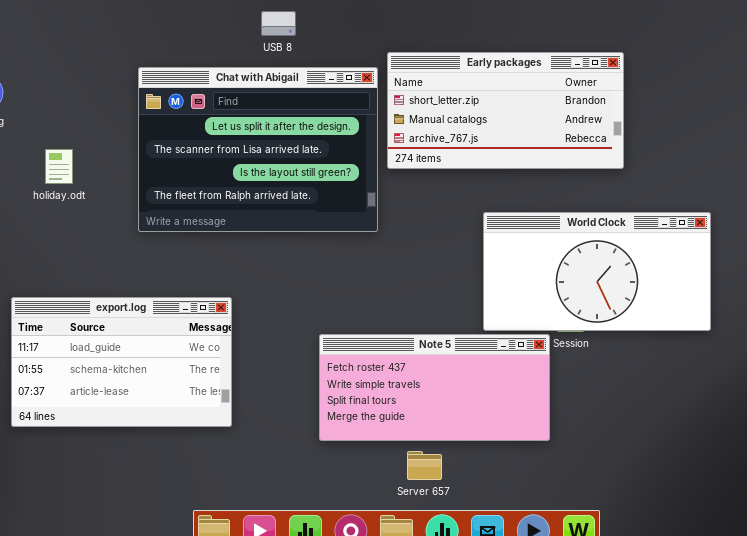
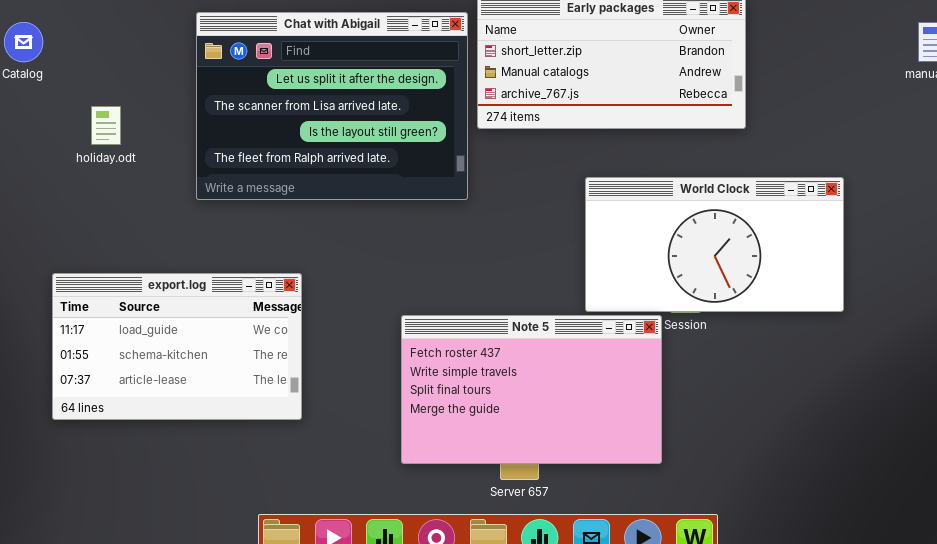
Note 5: [319,334,550,441] -> [401,315,662,464], resized

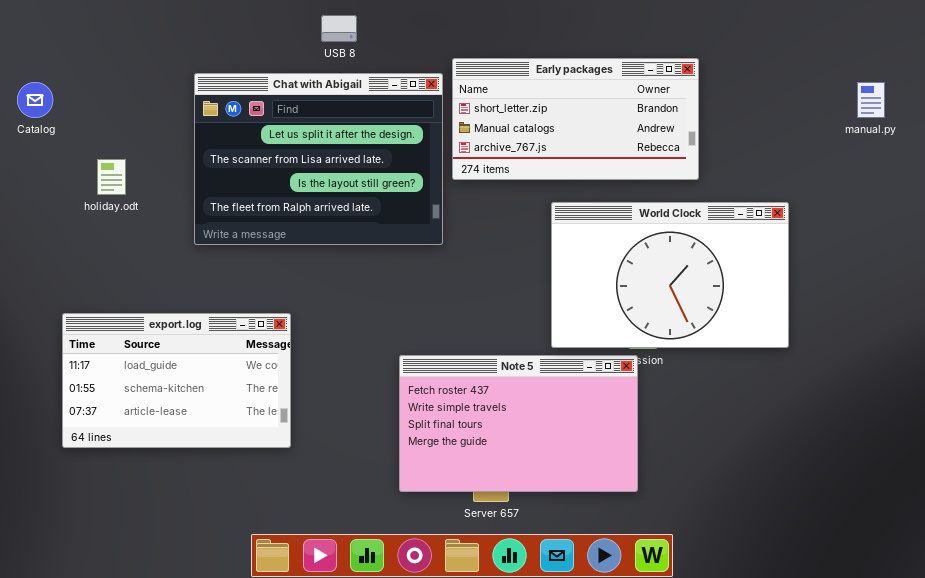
World Clock: [585,177,844,312] -> [551,202,789,348], resized
Note 5: [401,315,662,464] -> [399,355,638,492], moved

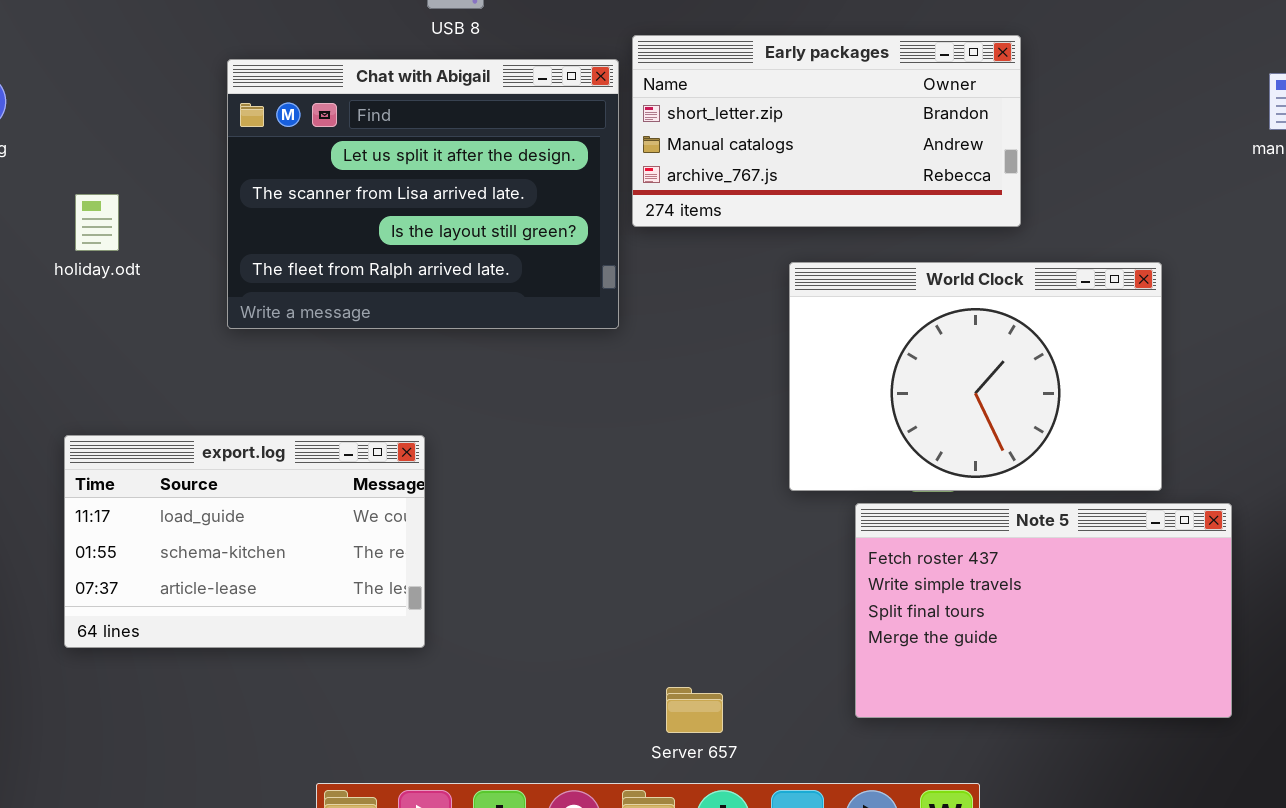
export.log: [62,313,291,448] -> [64,435,425,648], moved
Note 5: [399,355,638,492] -> [855,503,1232,718], moved

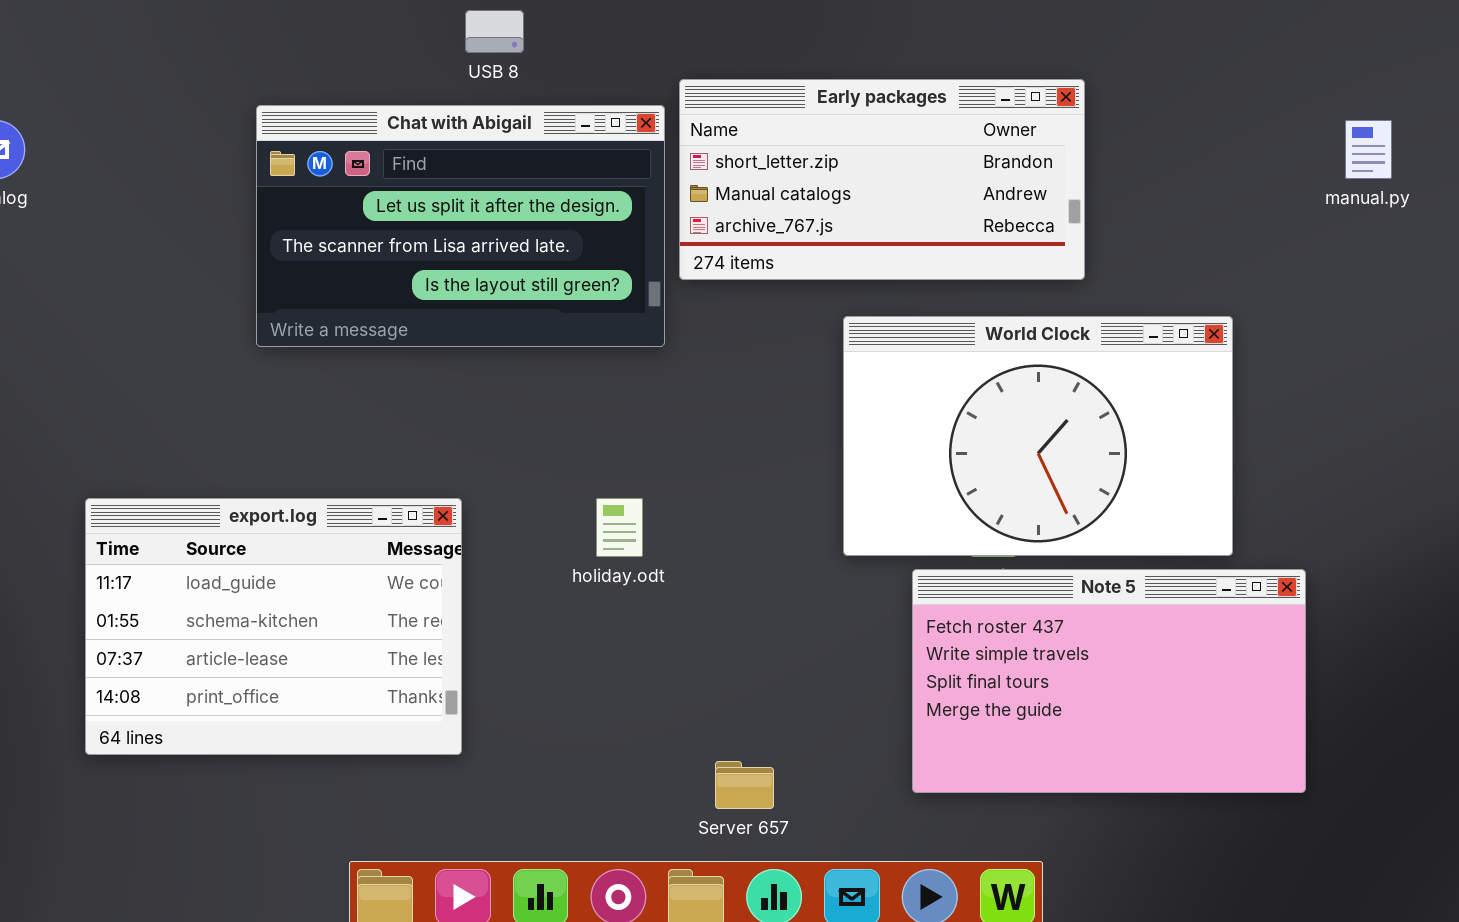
Chat with Abigail: [227,59,619,329] -> [256,105,665,347], resized
holiday.odt: [75,194,119,251] -> [596,498,643,557], moved
export.log: [64,435,425,648] -> [85,498,462,755], resized

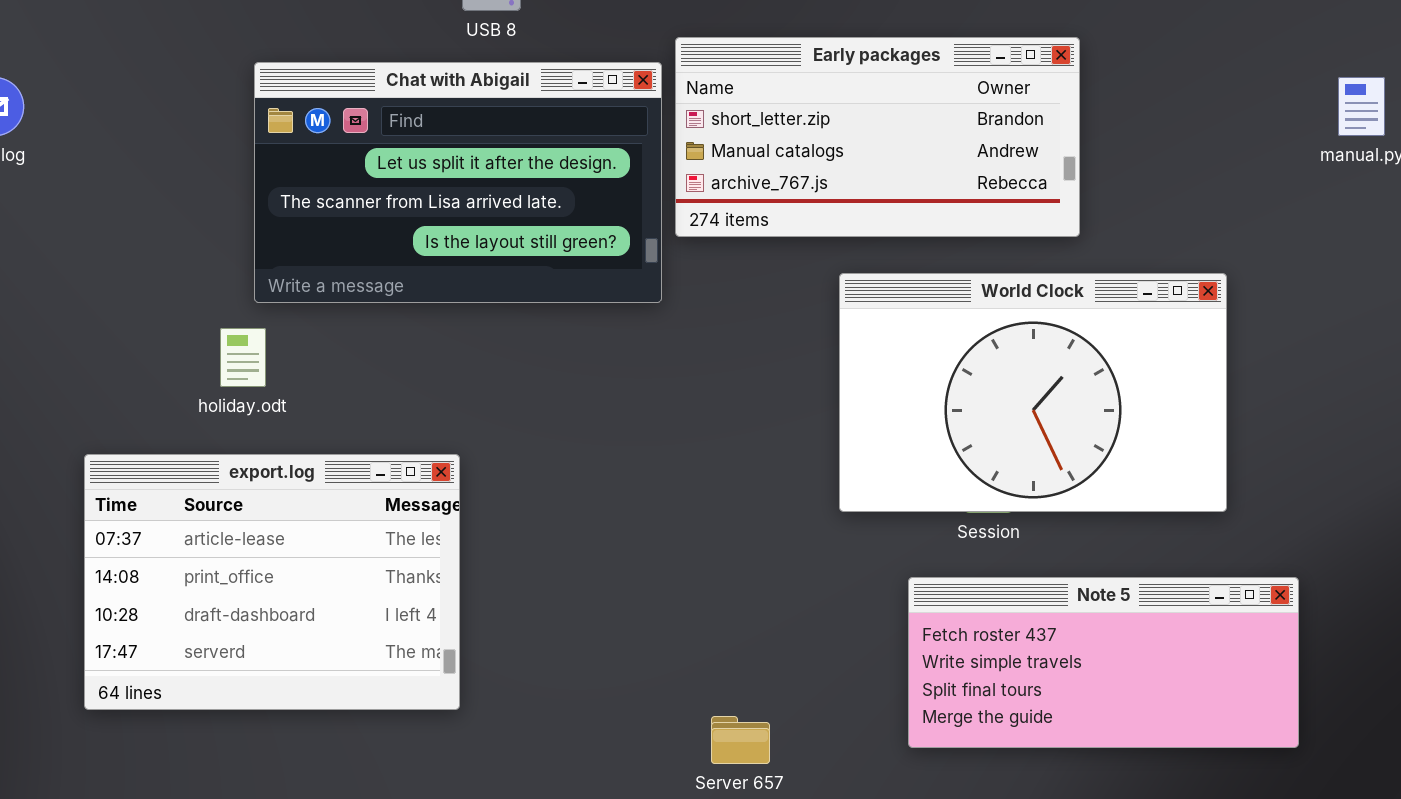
export.log: [85,498,462,755] -> [84,454,460,710], scrolled down 2 rows
holiday.odt: [596,498,643,557] -> [220,328,266,387], moved
Note 5: [912,569,1306,793] -> [908,577,1299,748], resized

